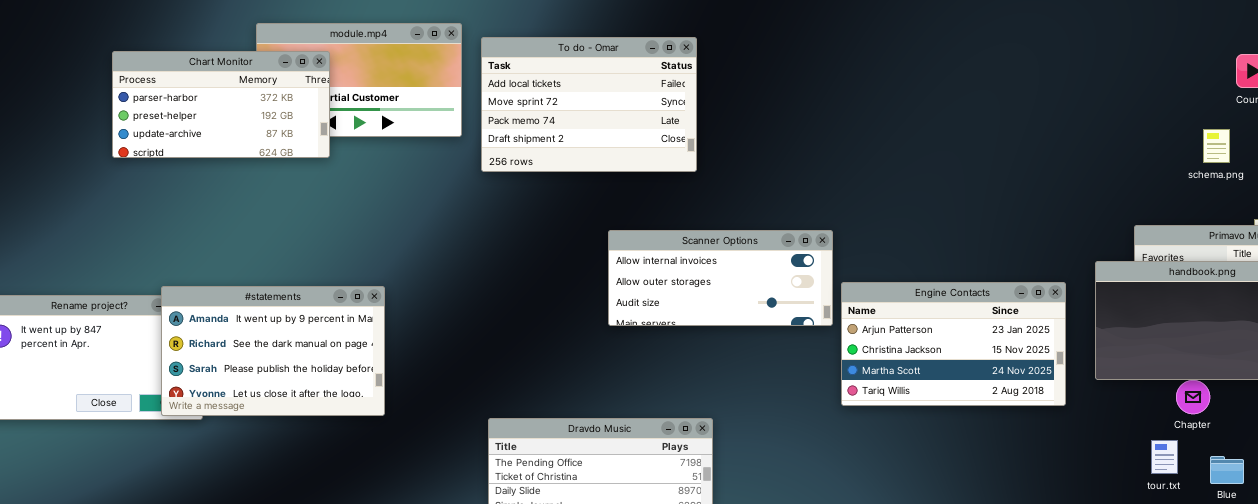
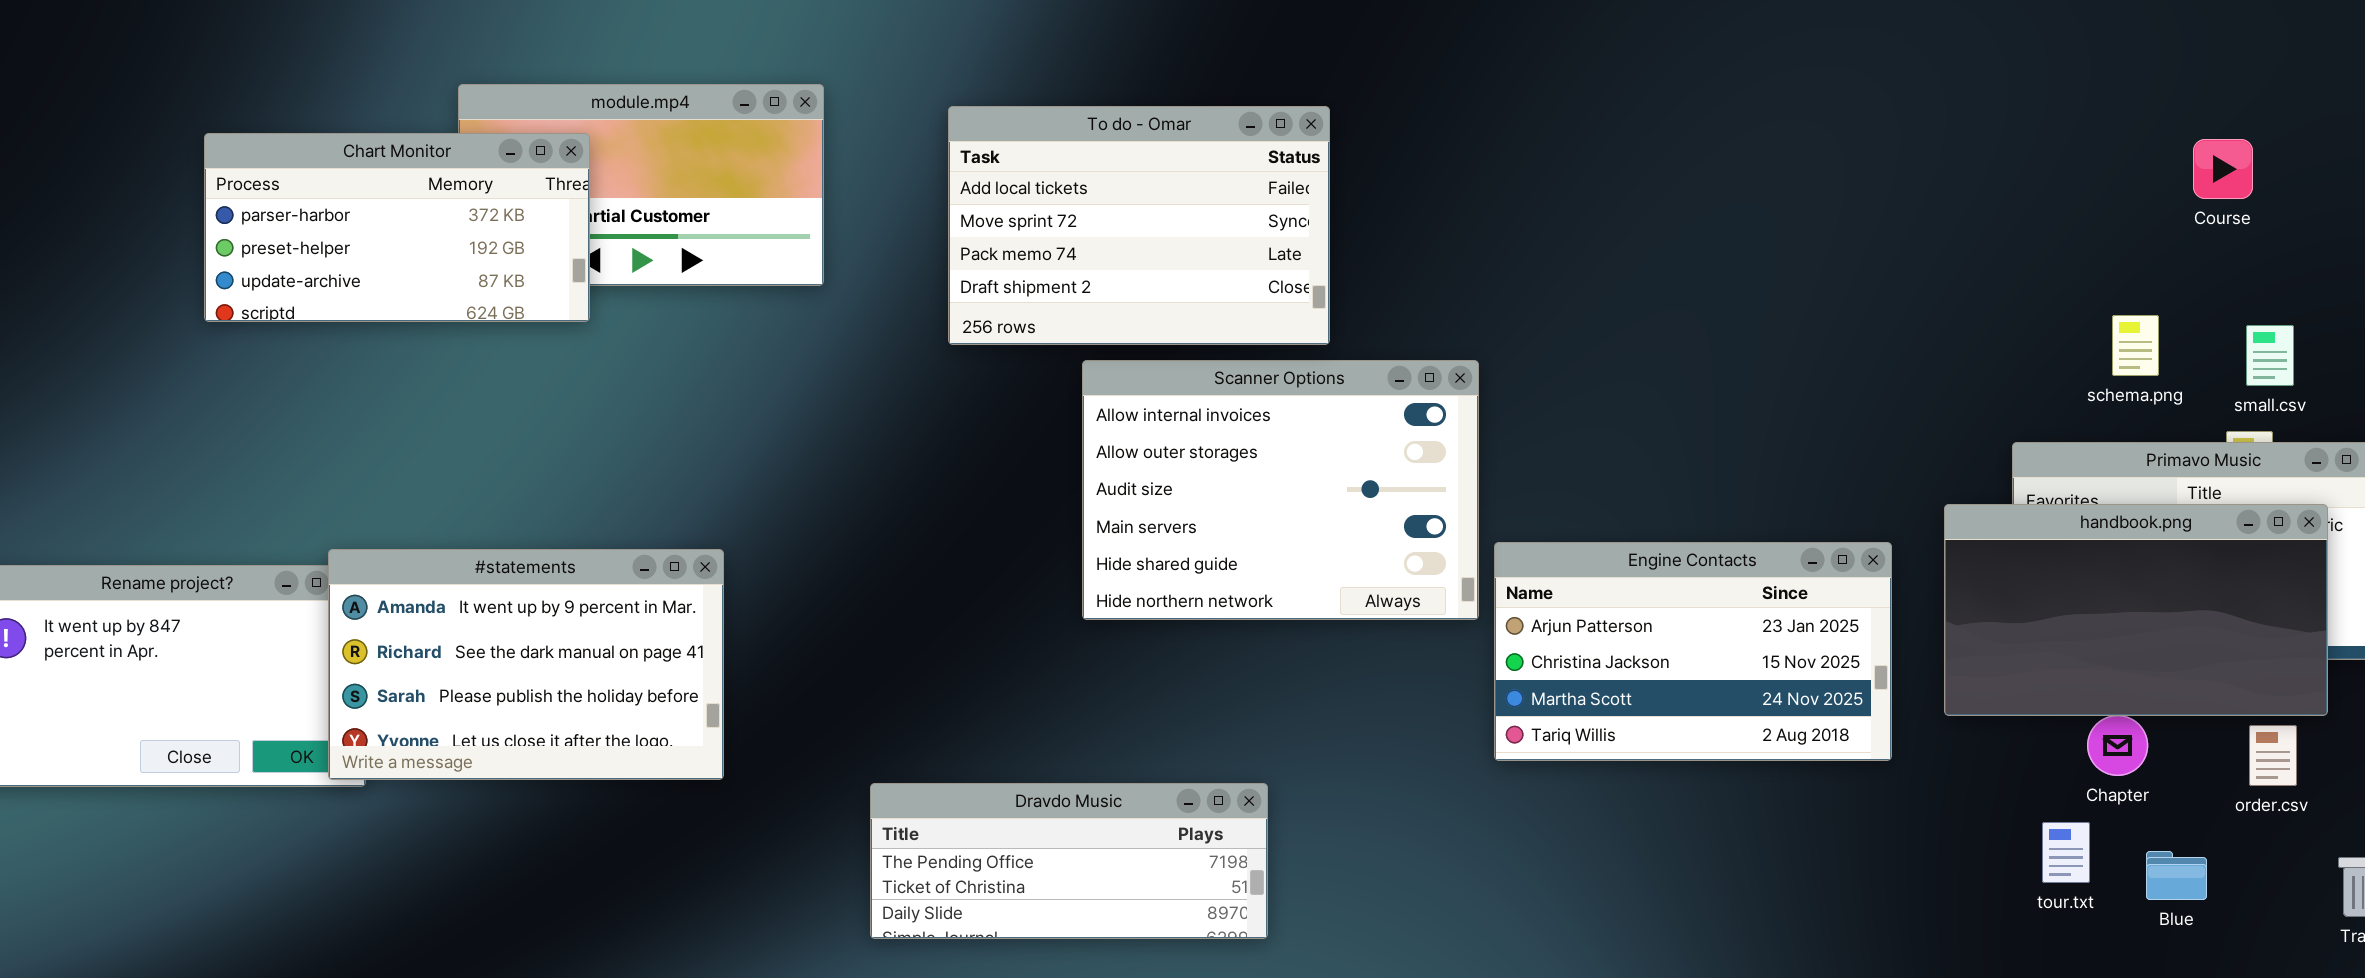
To do - Omar: [481,37,697,172] -> [948,106,1330,345], moved
schema.png: [1203,129,1230,163] -> [2112,315,2159,376], moved
Scanner Options: [608,230,833,326] -> [1082,360,1479,620], resized
#statements: [161,286,385,416] -> [328,549,724,780], moved

